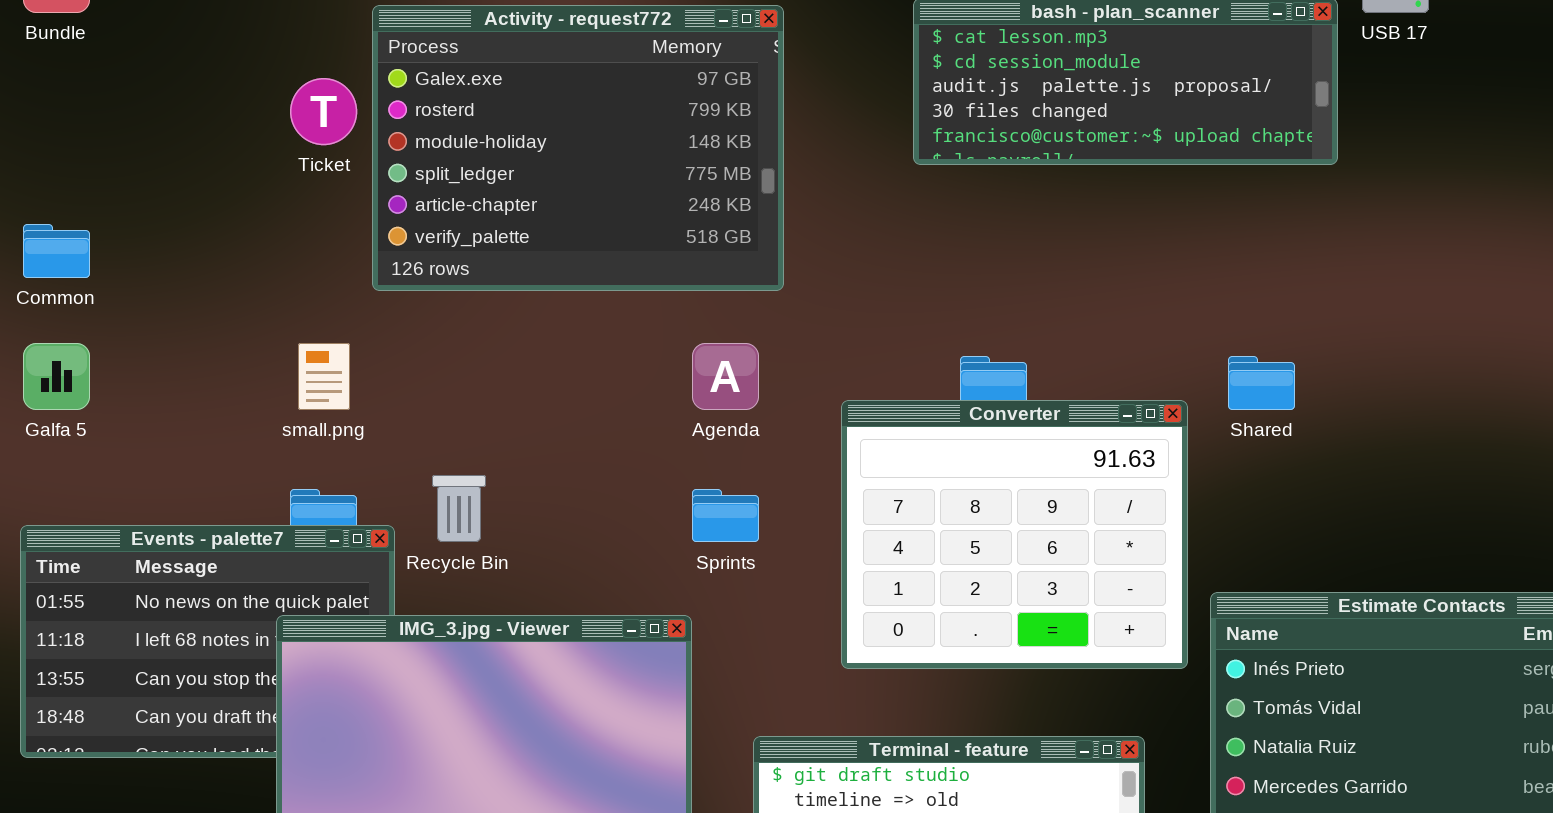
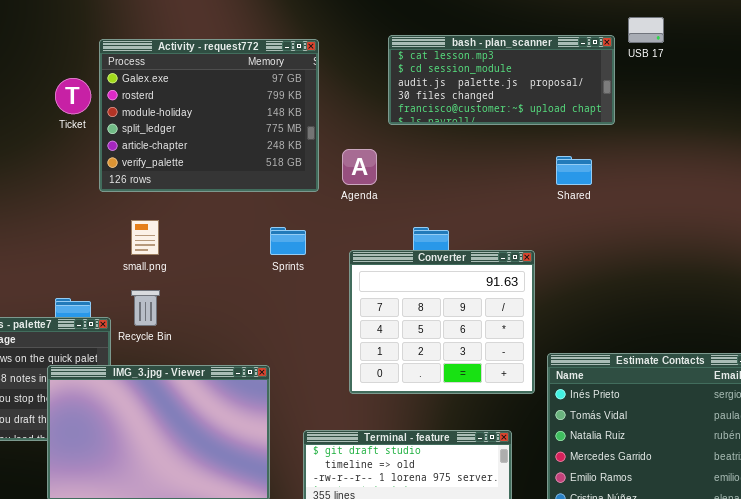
small.png: [298,343,350,410] -> [131,220,159,255], moved
Agenda: [692,343,759,410] -> [342,149,377,185], moved
Shared: [1228,356,1295,410] -> [556,156,592,185], moved
Sprints: [692,489,759,542] -> [270,227,306,255], moved

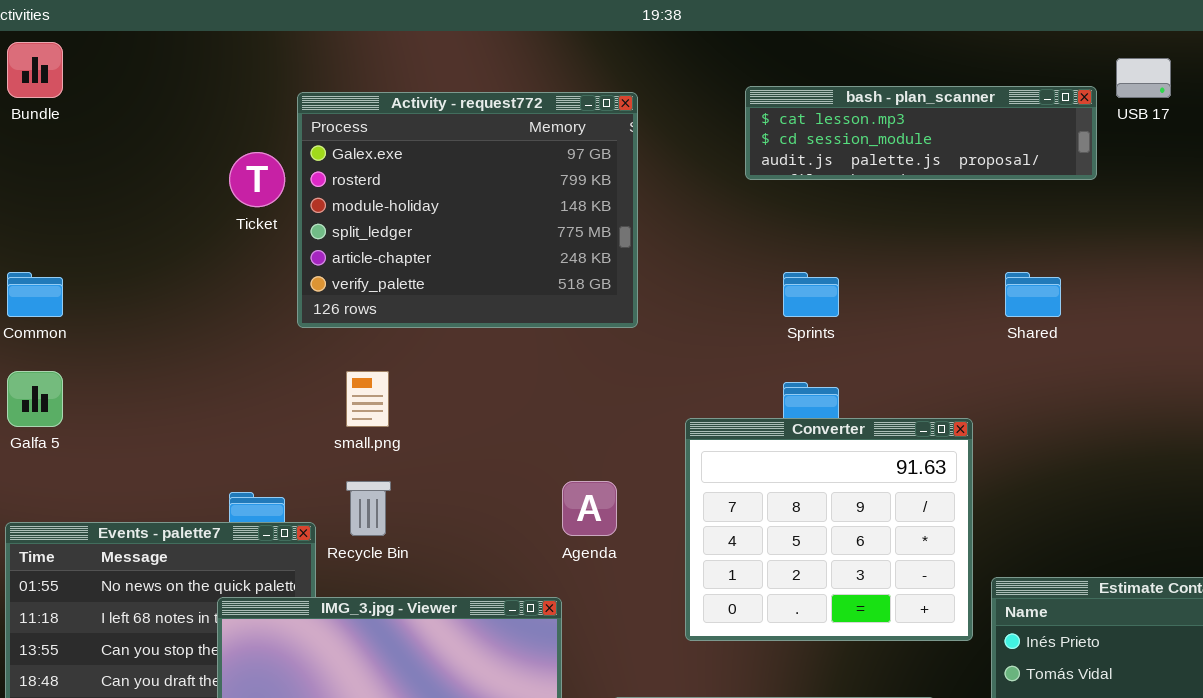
bash - plan_scanner: [388,35,615,125] -> [745,86,1097,180], resized
Agenda: [342,149,377,185] -> [562,481,617,536], moved
Sprints: [270,227,306,255] -> [783,272,839,317], moved

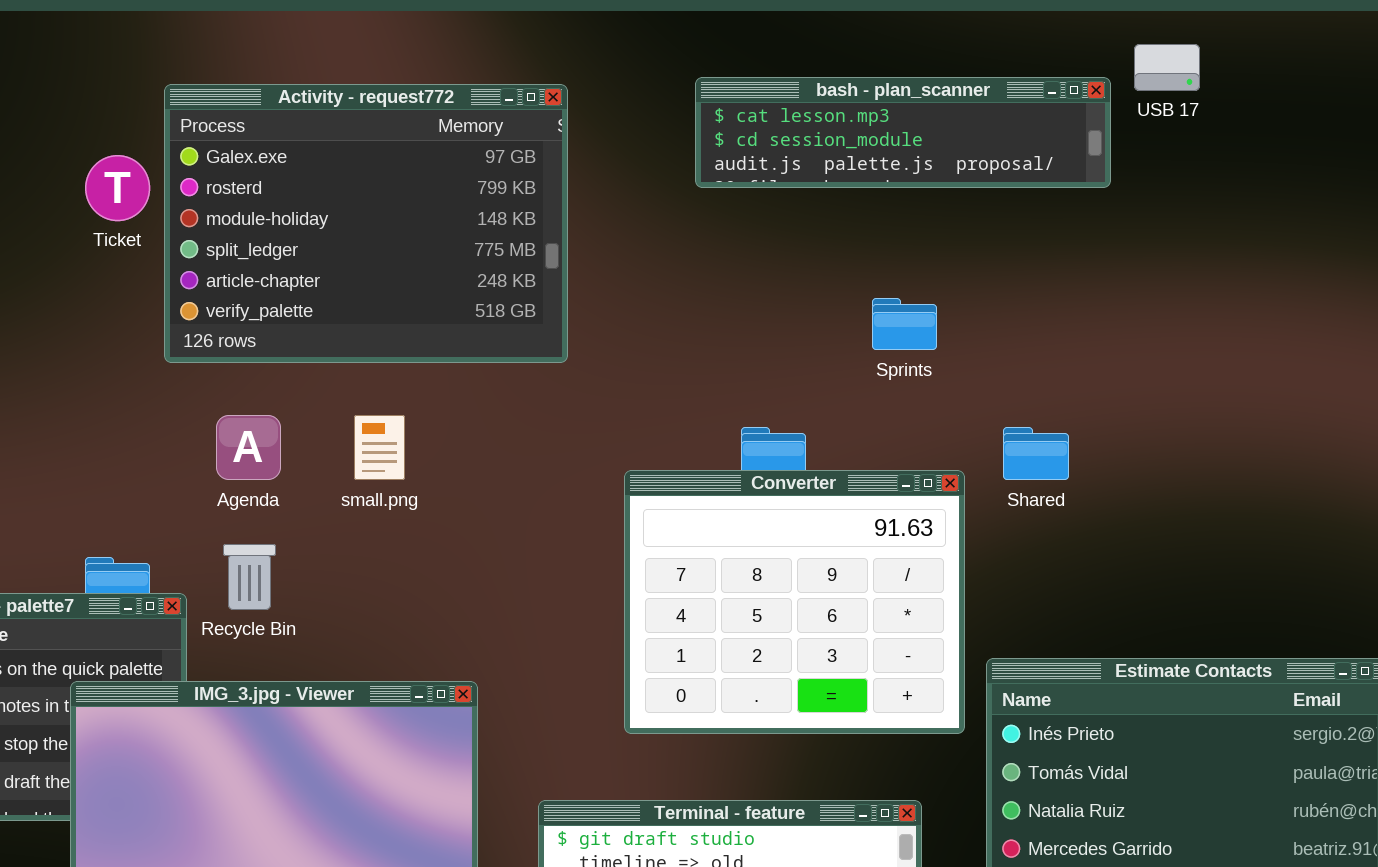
Sprints: [783,272,839,317] -> [872,298,937,350], moved
Shared: [1005,272,1061,317] -> [1003,427,1069,480], moved
small.png: [346,371,389,427] -> [354,415,405,480], moved
Agenda: [562,481,617,536] -> [216,415,281,480], moved

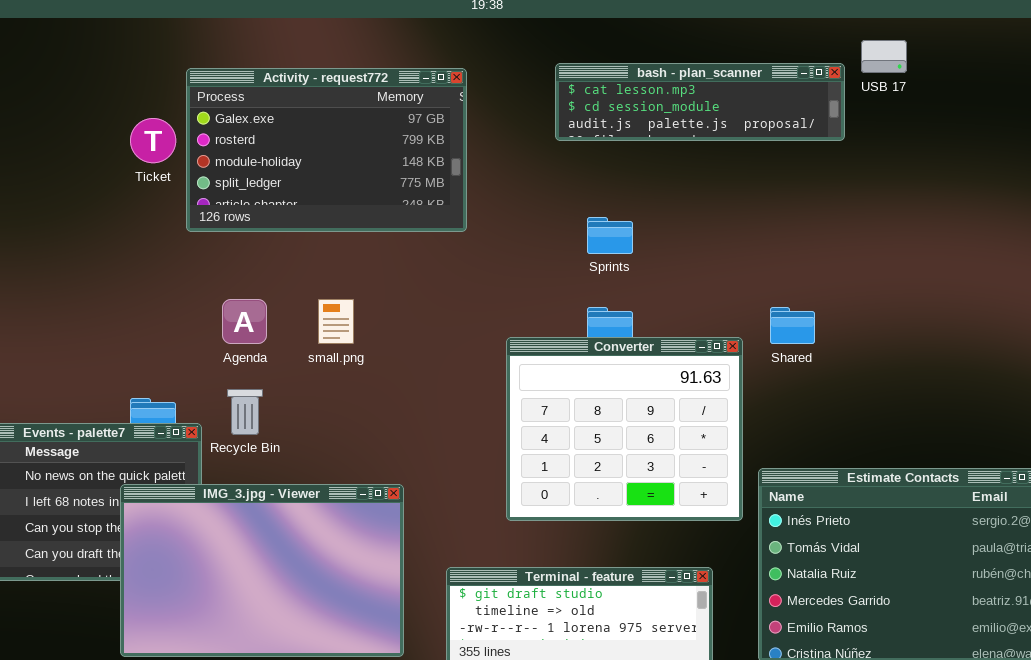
Activity - request772: [164,84,568,363] -> [186,68,467,232], resized
Sprints: [872,298,937,350] -> [587,217,633,254], moved

